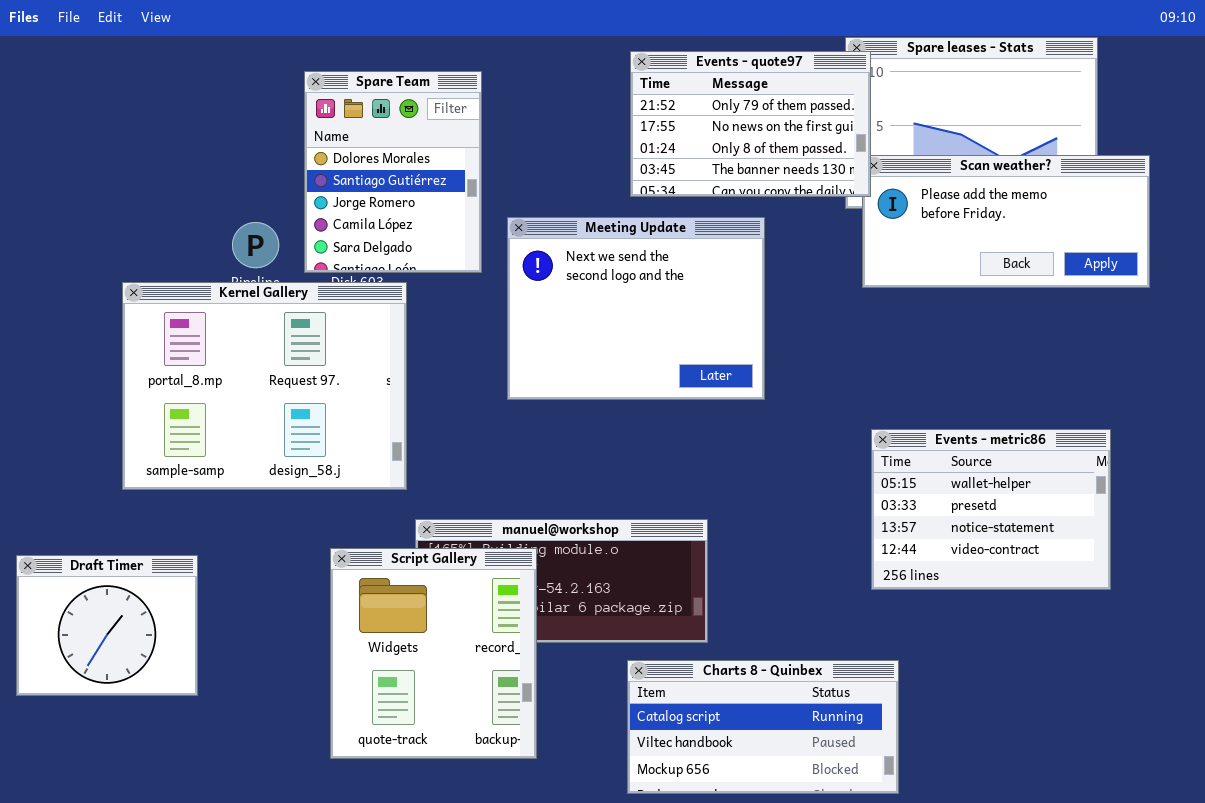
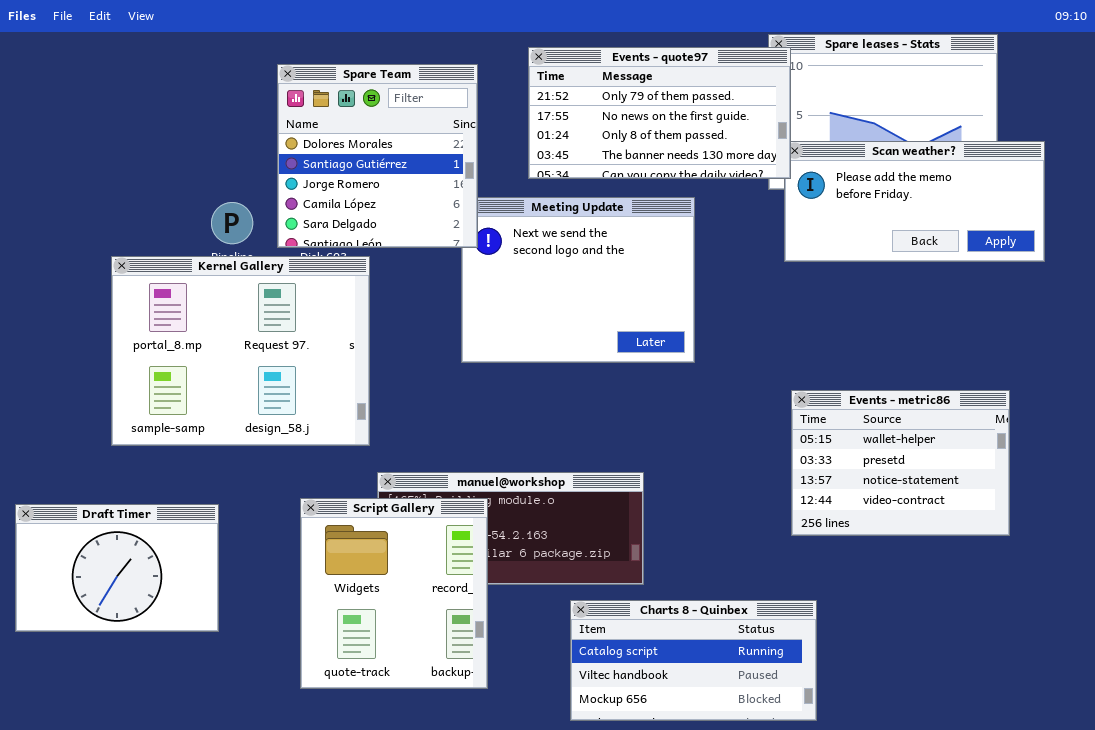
Events - quote97: [630,51,871,197] -> [528,47,791,179], resized
Spare Team: [304,71,482,273] -> [277,64,478,248], resized
Draft Timer: [16,555,198,696] -> [15,504,219,632], resized

